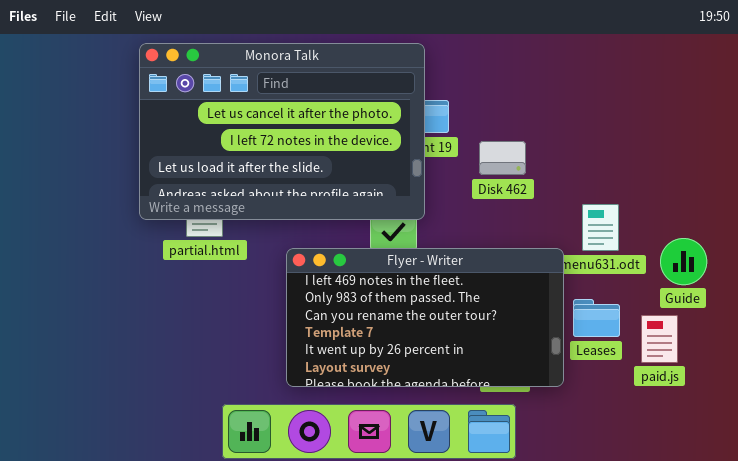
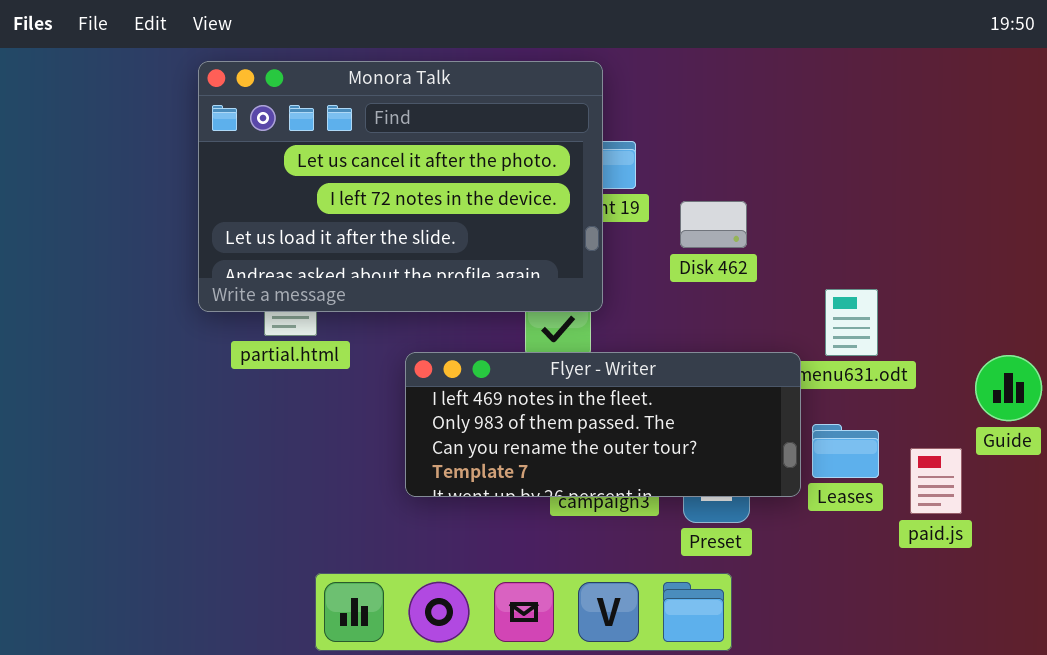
Guide: [660,238,707,285] -> [975,355,1042,421], moved
Flyer - Writer: [286,248,564,387] -> [405,352,801,497], resized

